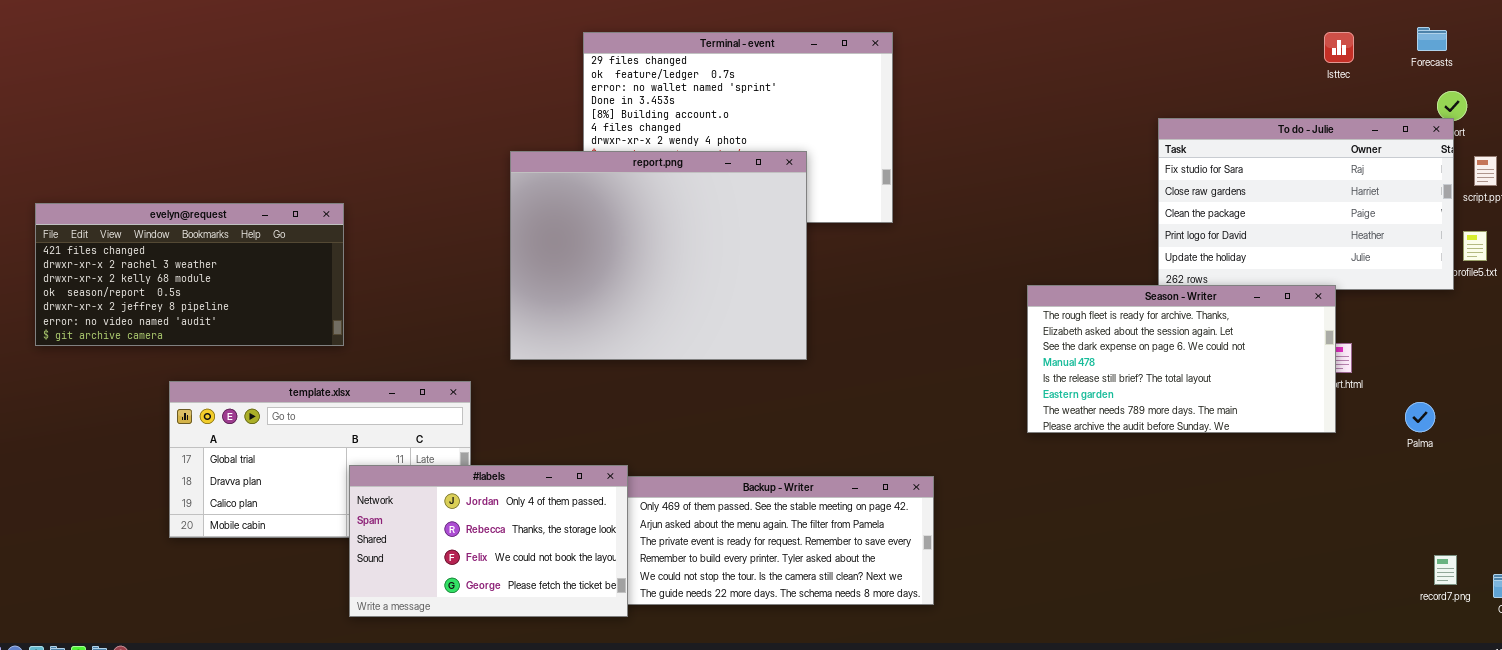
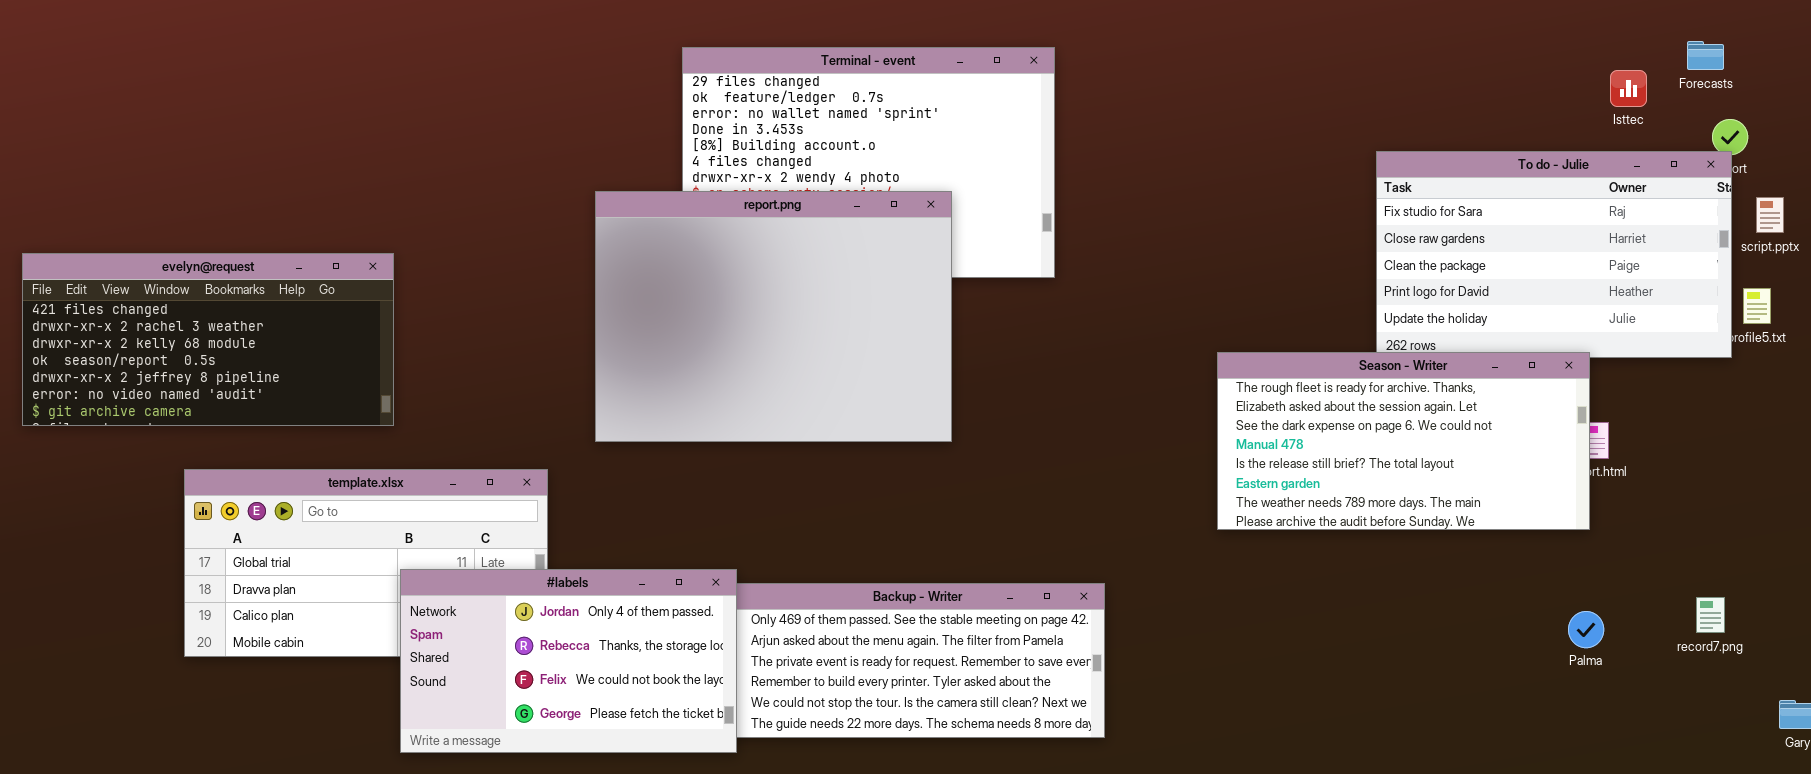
Isttec: [1324,32,1354,63] -> [1610,70,1647,107], moved
Palma: [1405,402,1435,432] -> [1568,611,1604,648], moved
record7.png: [1434,555,1457,585] -> [1696,597,1725,633], moved

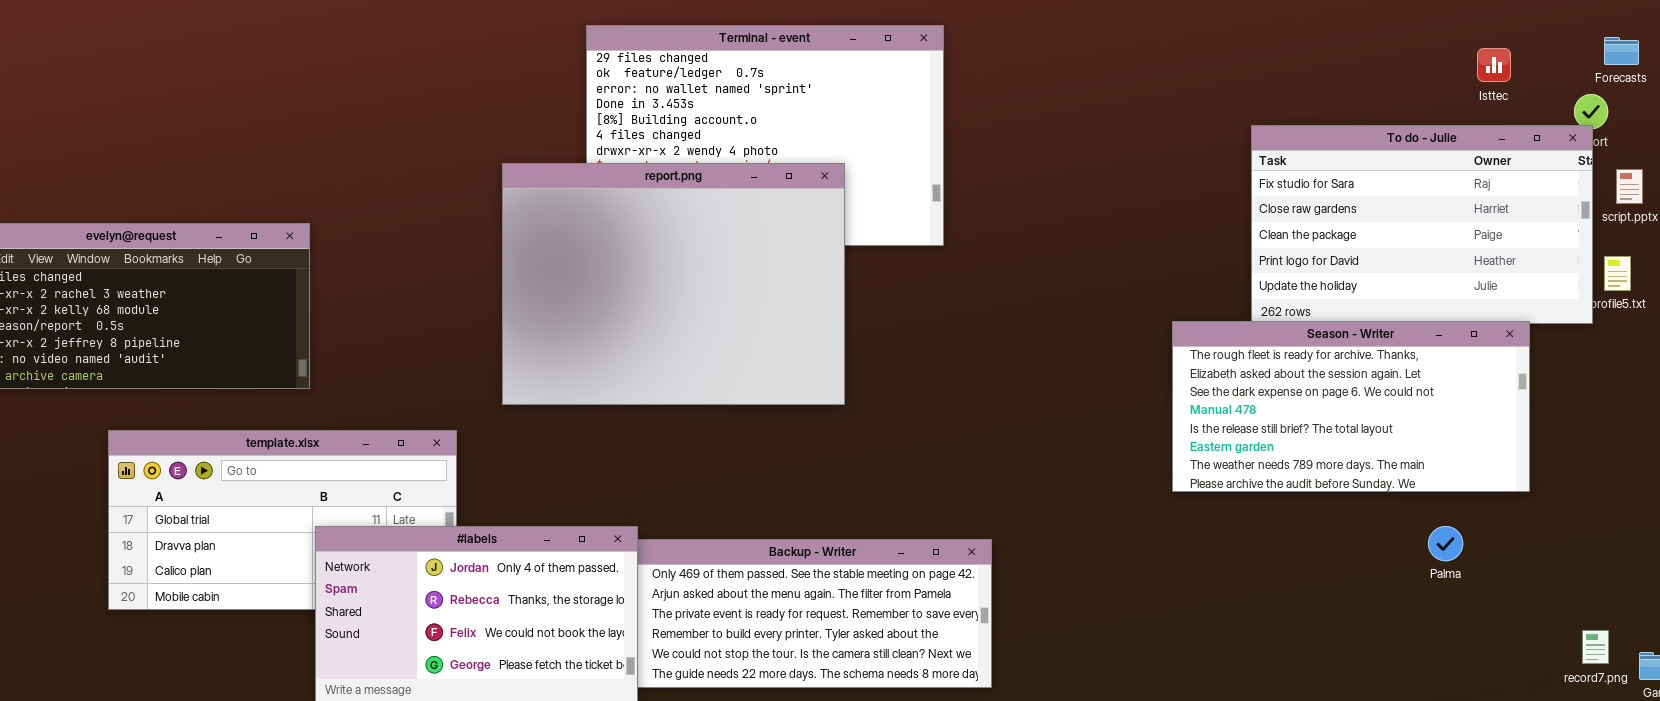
Forecasts: [1687,41,1724,70] -> [1604,37,1639,65], moved
Season - Writer: [1217,352,1590,530] -> [1172,321,1530,492], moved
record7.png: [1696,597,1725,633] -> [1582,630,1609,664], moved
Palma: [1568,611,1604,648] -> [1428,526,1463,561], moved

